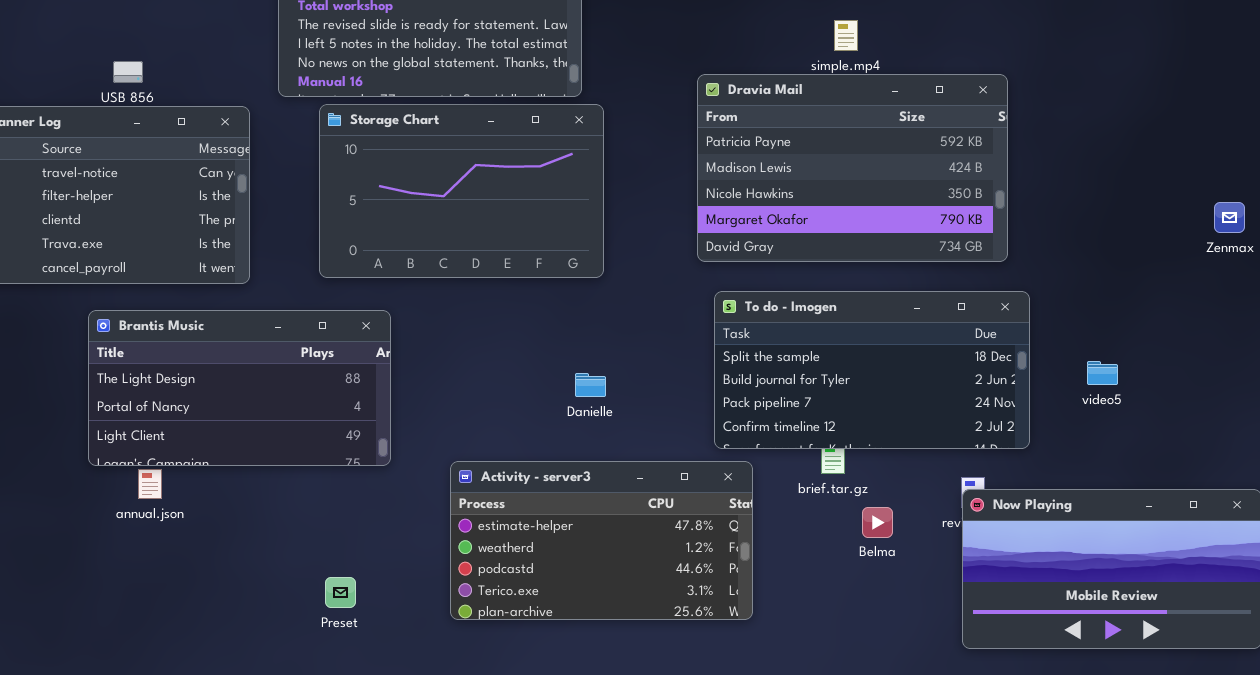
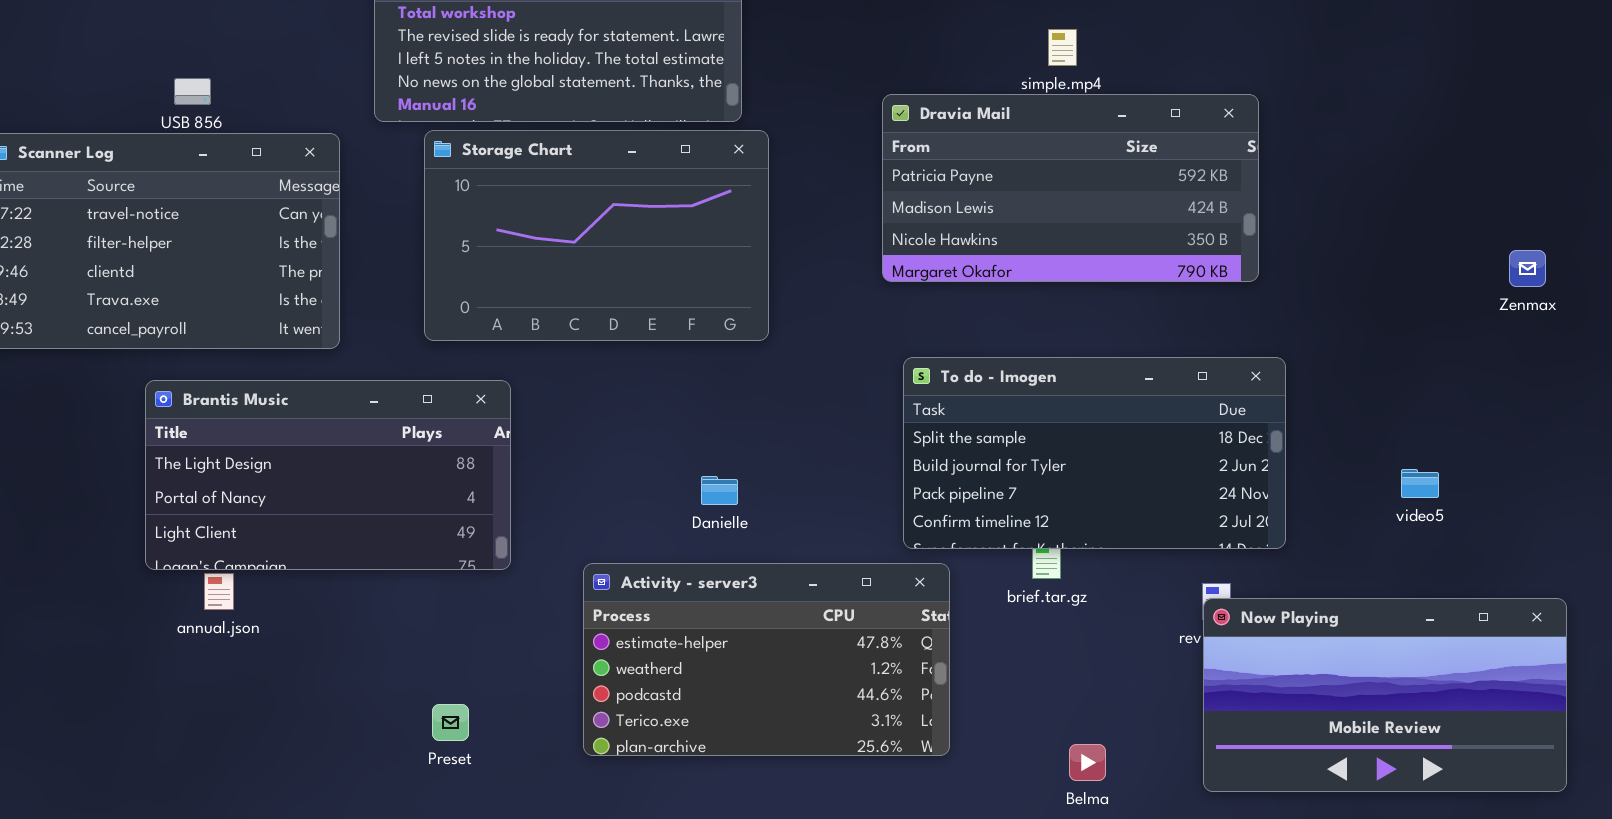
Dravia Mail: [697,74,1008,262] -> [882,94,1259,282], resized
video5: [1087,361,1118,385] -> [1401,469,1439,498], moved
Danielle: [575,373,606,397] -> [701,476,738,505], moved
Belma: [862,507,893,538] -> [1069,744,1106,781], moved

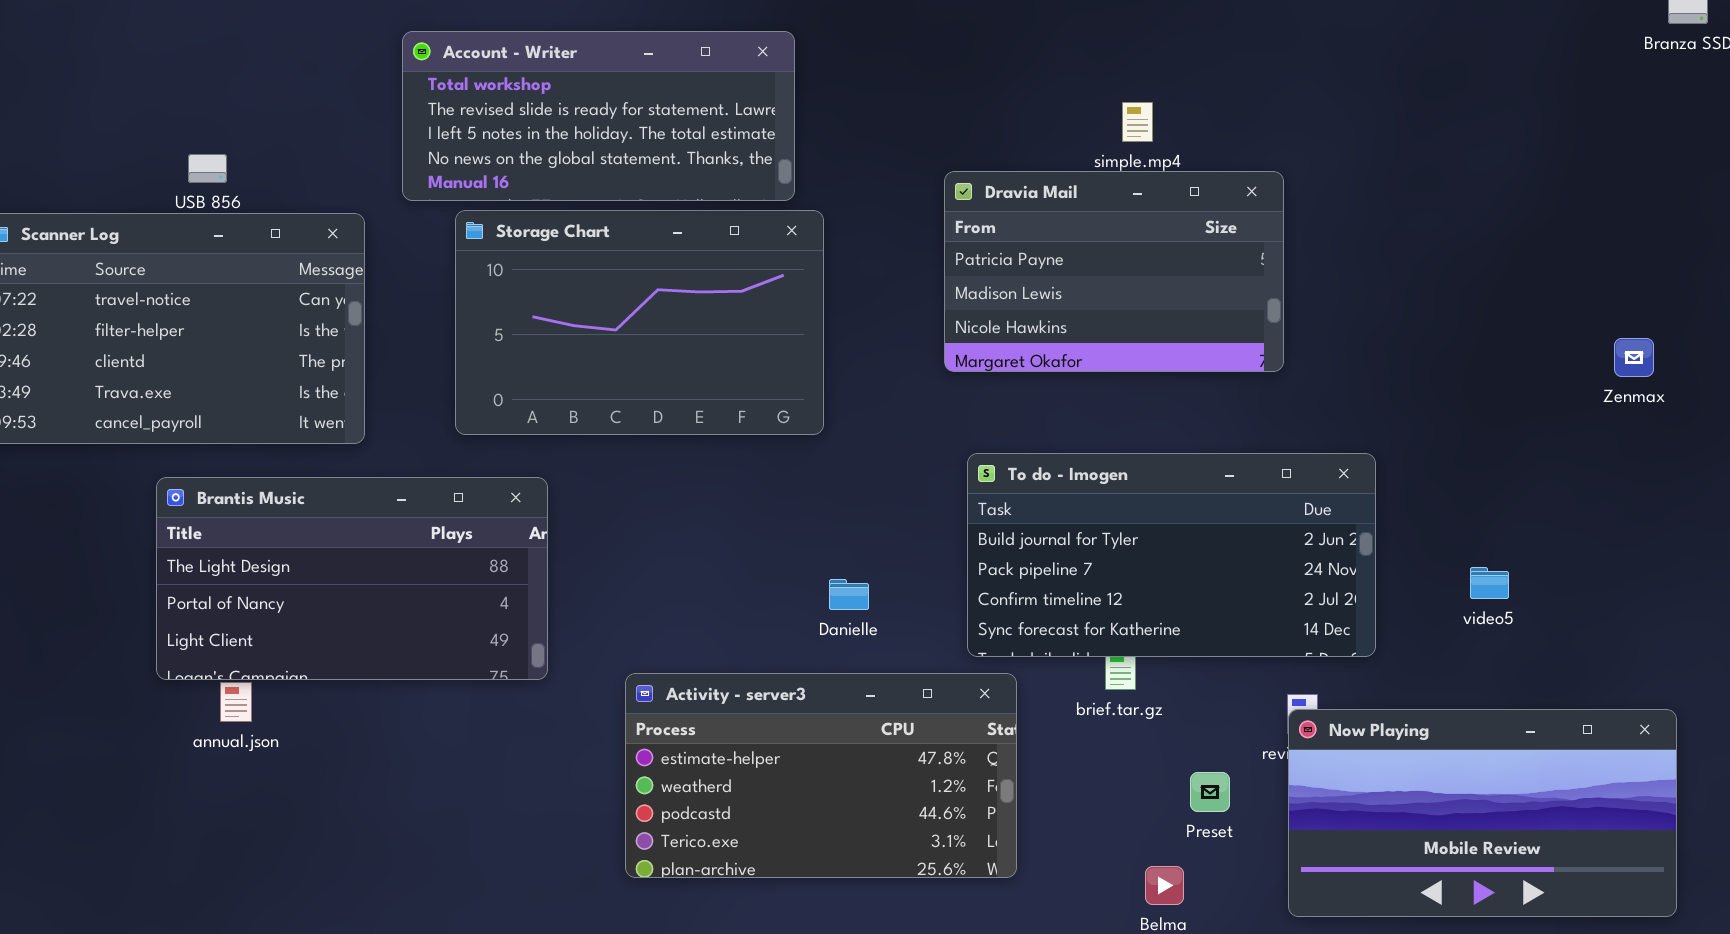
Dravia Mail: [882,94,1259,282] -> [944,171,1284,372], resized
To do - Imogen: [903,357,1286,549] -> [967,453,1376,657], scrolled down 1 row
video5: [1401,469,1439,498] -> [1470,567,1509,599], moved
Danielle: [701,476,738,505] -> [829,579,869,610], moved
Preset: [432,704,469,741] -> [1190,772,1230,812], moved

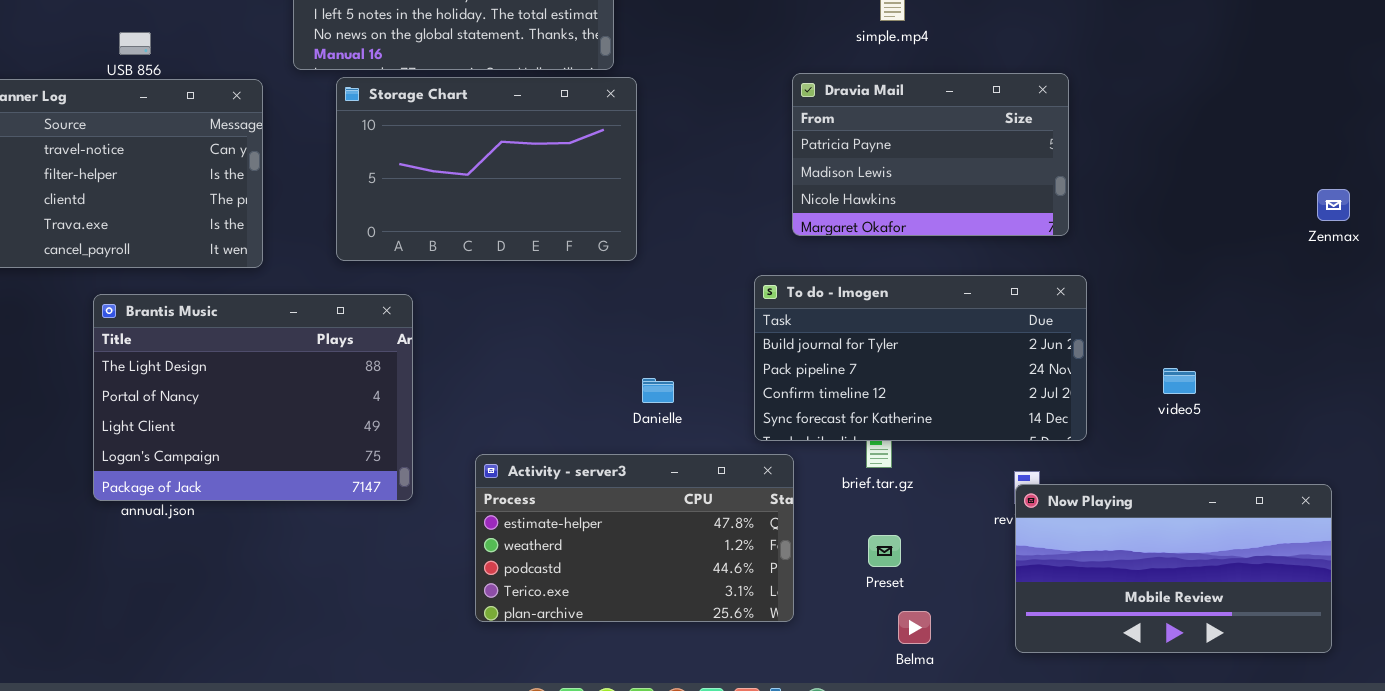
Dravia Mail: [944,171,1284,372] -> [792,73,1069,236], moved
Zenmax: [1614,338,1654,377] -> [1317,189,1350,221], moved
Brantis Music: [156,477,548,680] -> [93,294,413,501], resized
Preset: [1190,772,1230,812] -> [868,535,901,567], moved

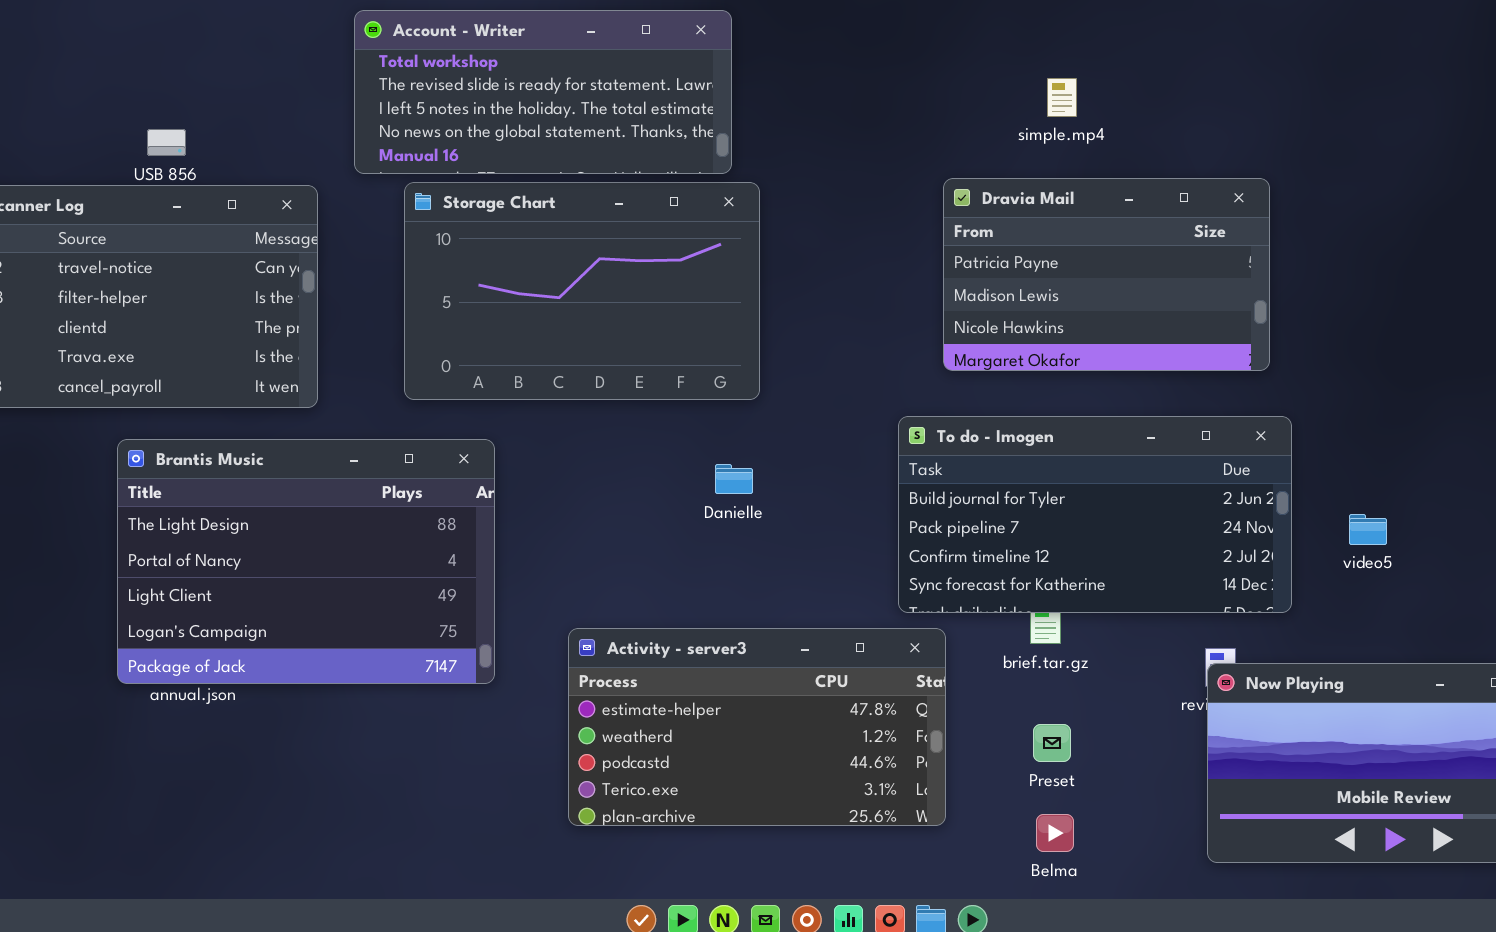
video5: [1163,368,1196,394] -> [1349,514,1387,545], moved
Danielle: [642,378,674,403] -> [715,464,753,494], moved
Belma: [898,611,931,644] -> [1036,814,1074,852], moved

